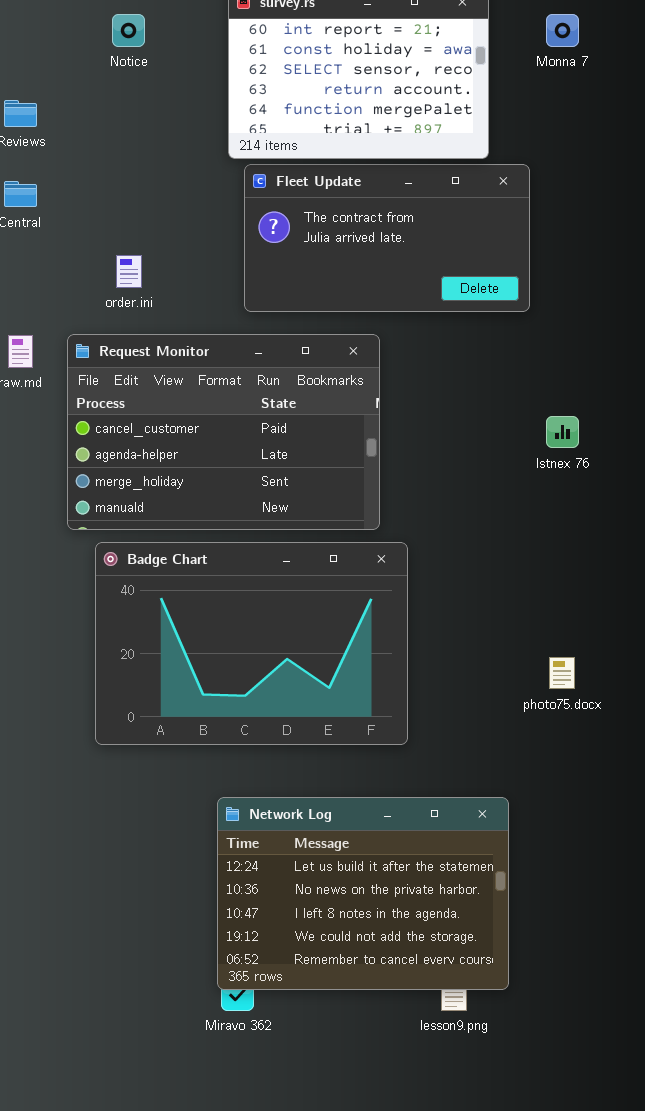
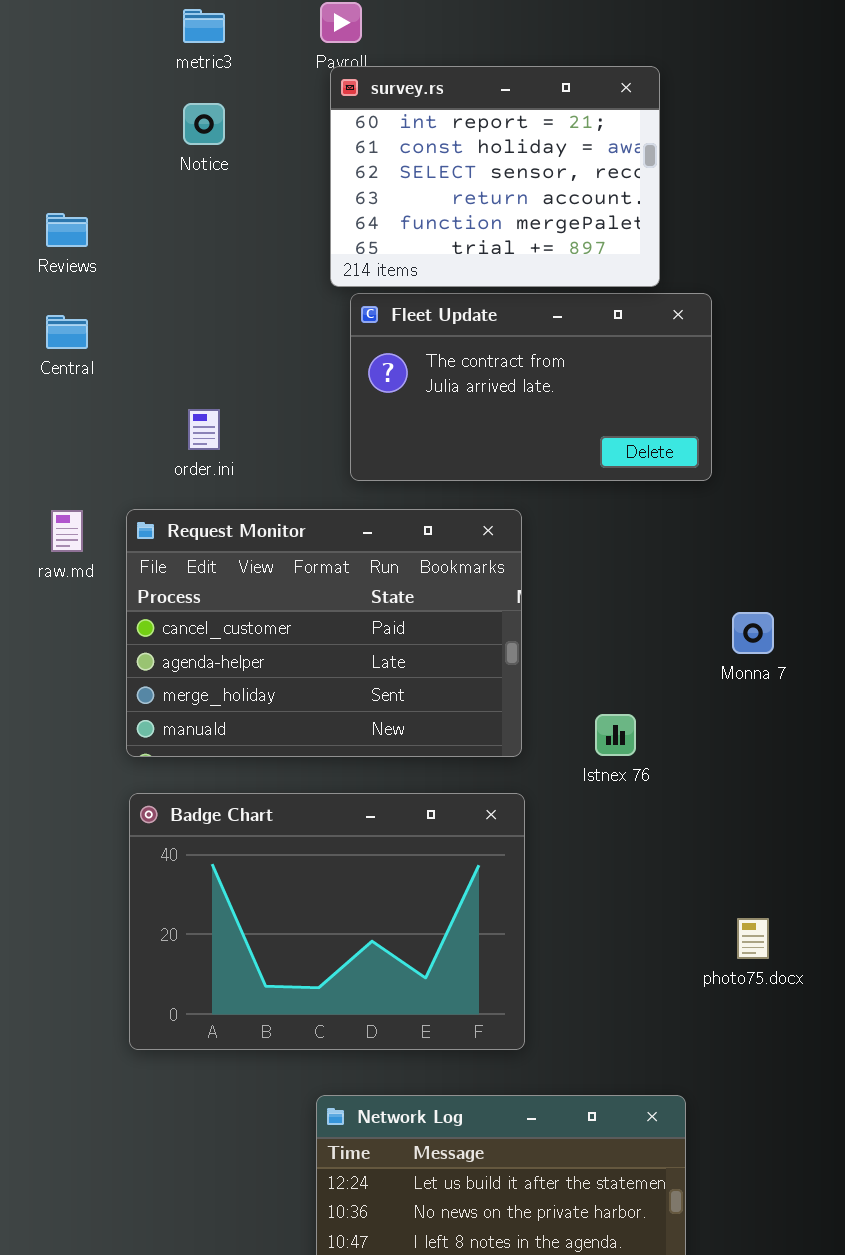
Monna 7: [546,14,579,47] -> [732,612,774,654], moved
Istnex 76: [546,416,579,448] -> [595,714,636,756], moved
Badge Chart: [95,542,408,745] -> [129,793,525,1050], moved

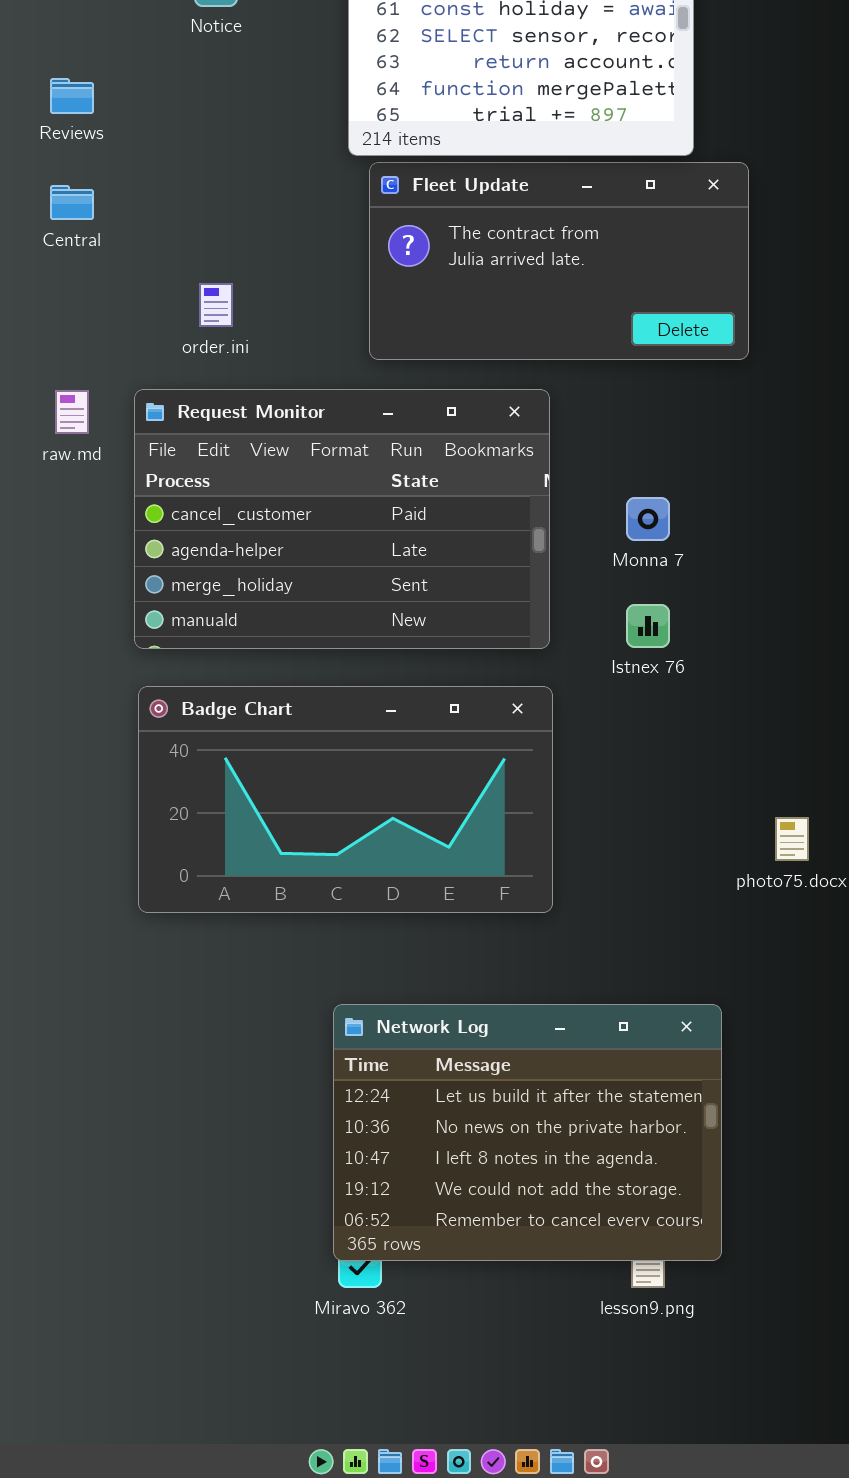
Monna 7: [732,612,774,654] -> [626,497,670,541], moved
Badge Chart: [129,793,525,1050] -> [138,686,553,913], resized

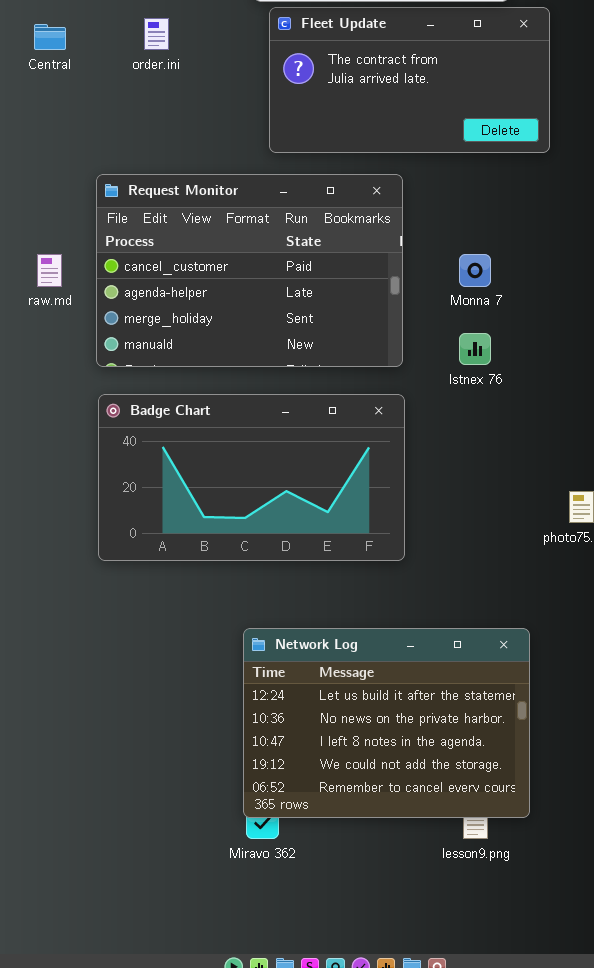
order.ini: [199,283,233,327] -> [144,18,169,50], moved
raw.md: [55,390,89,434] -> [37,254,62,287], moved

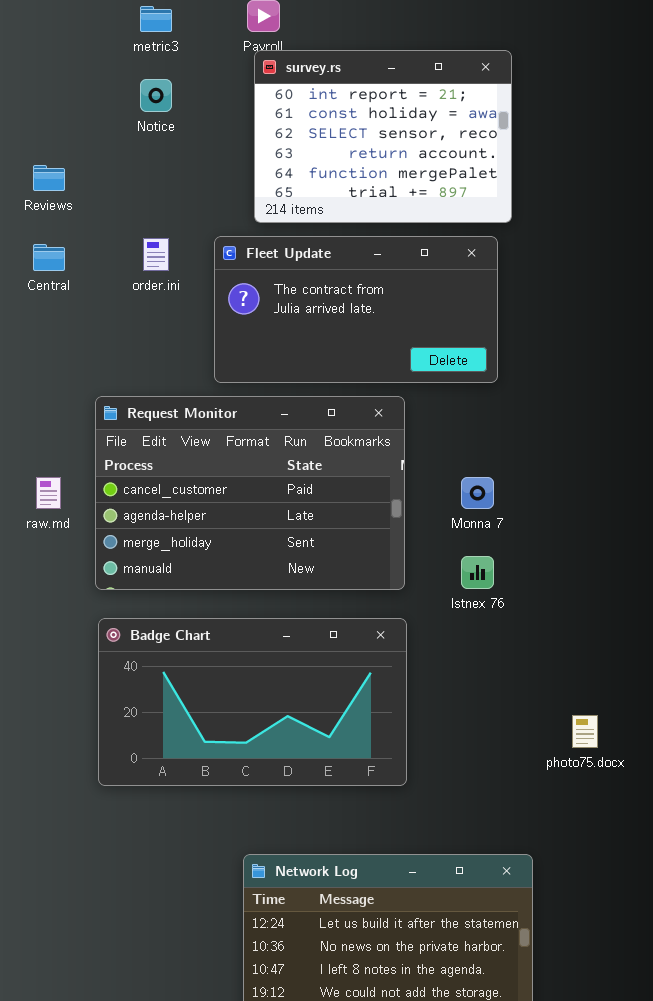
Fleet Update: [269,7,550,153] -> [214,236,498,383], moved

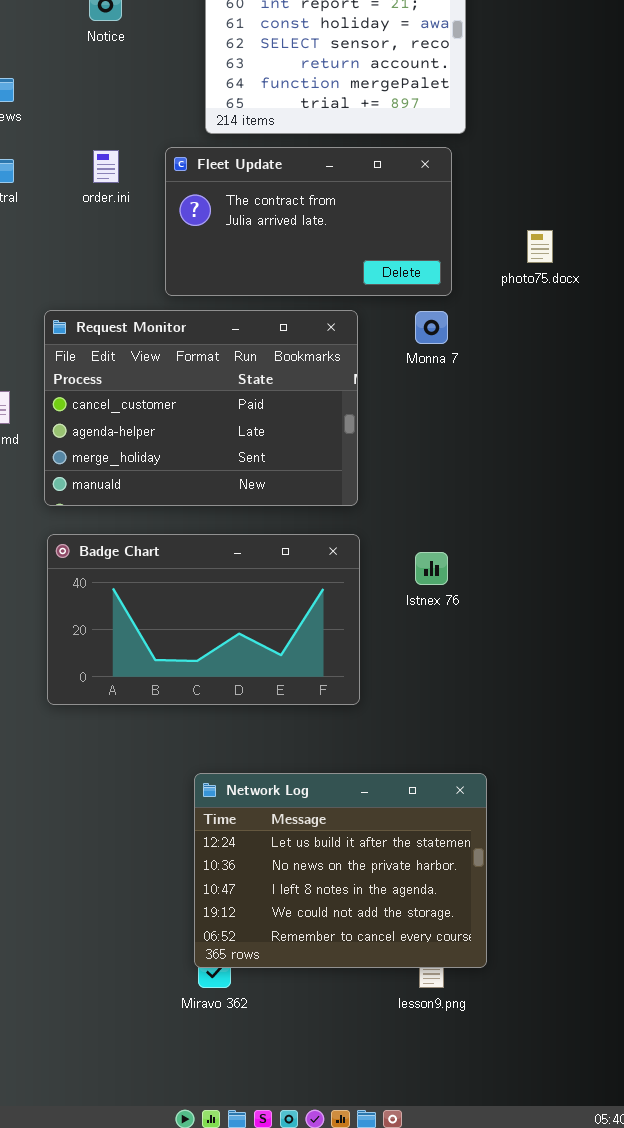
Monna 7: [461,477,494,509] -> [415,311,448,344], moved
Istnex 76: [461,556,494,589] -> [415,552,448,585], moved
photo75.docx: [572,715,598,748] -> [527,230,553,263], moved

